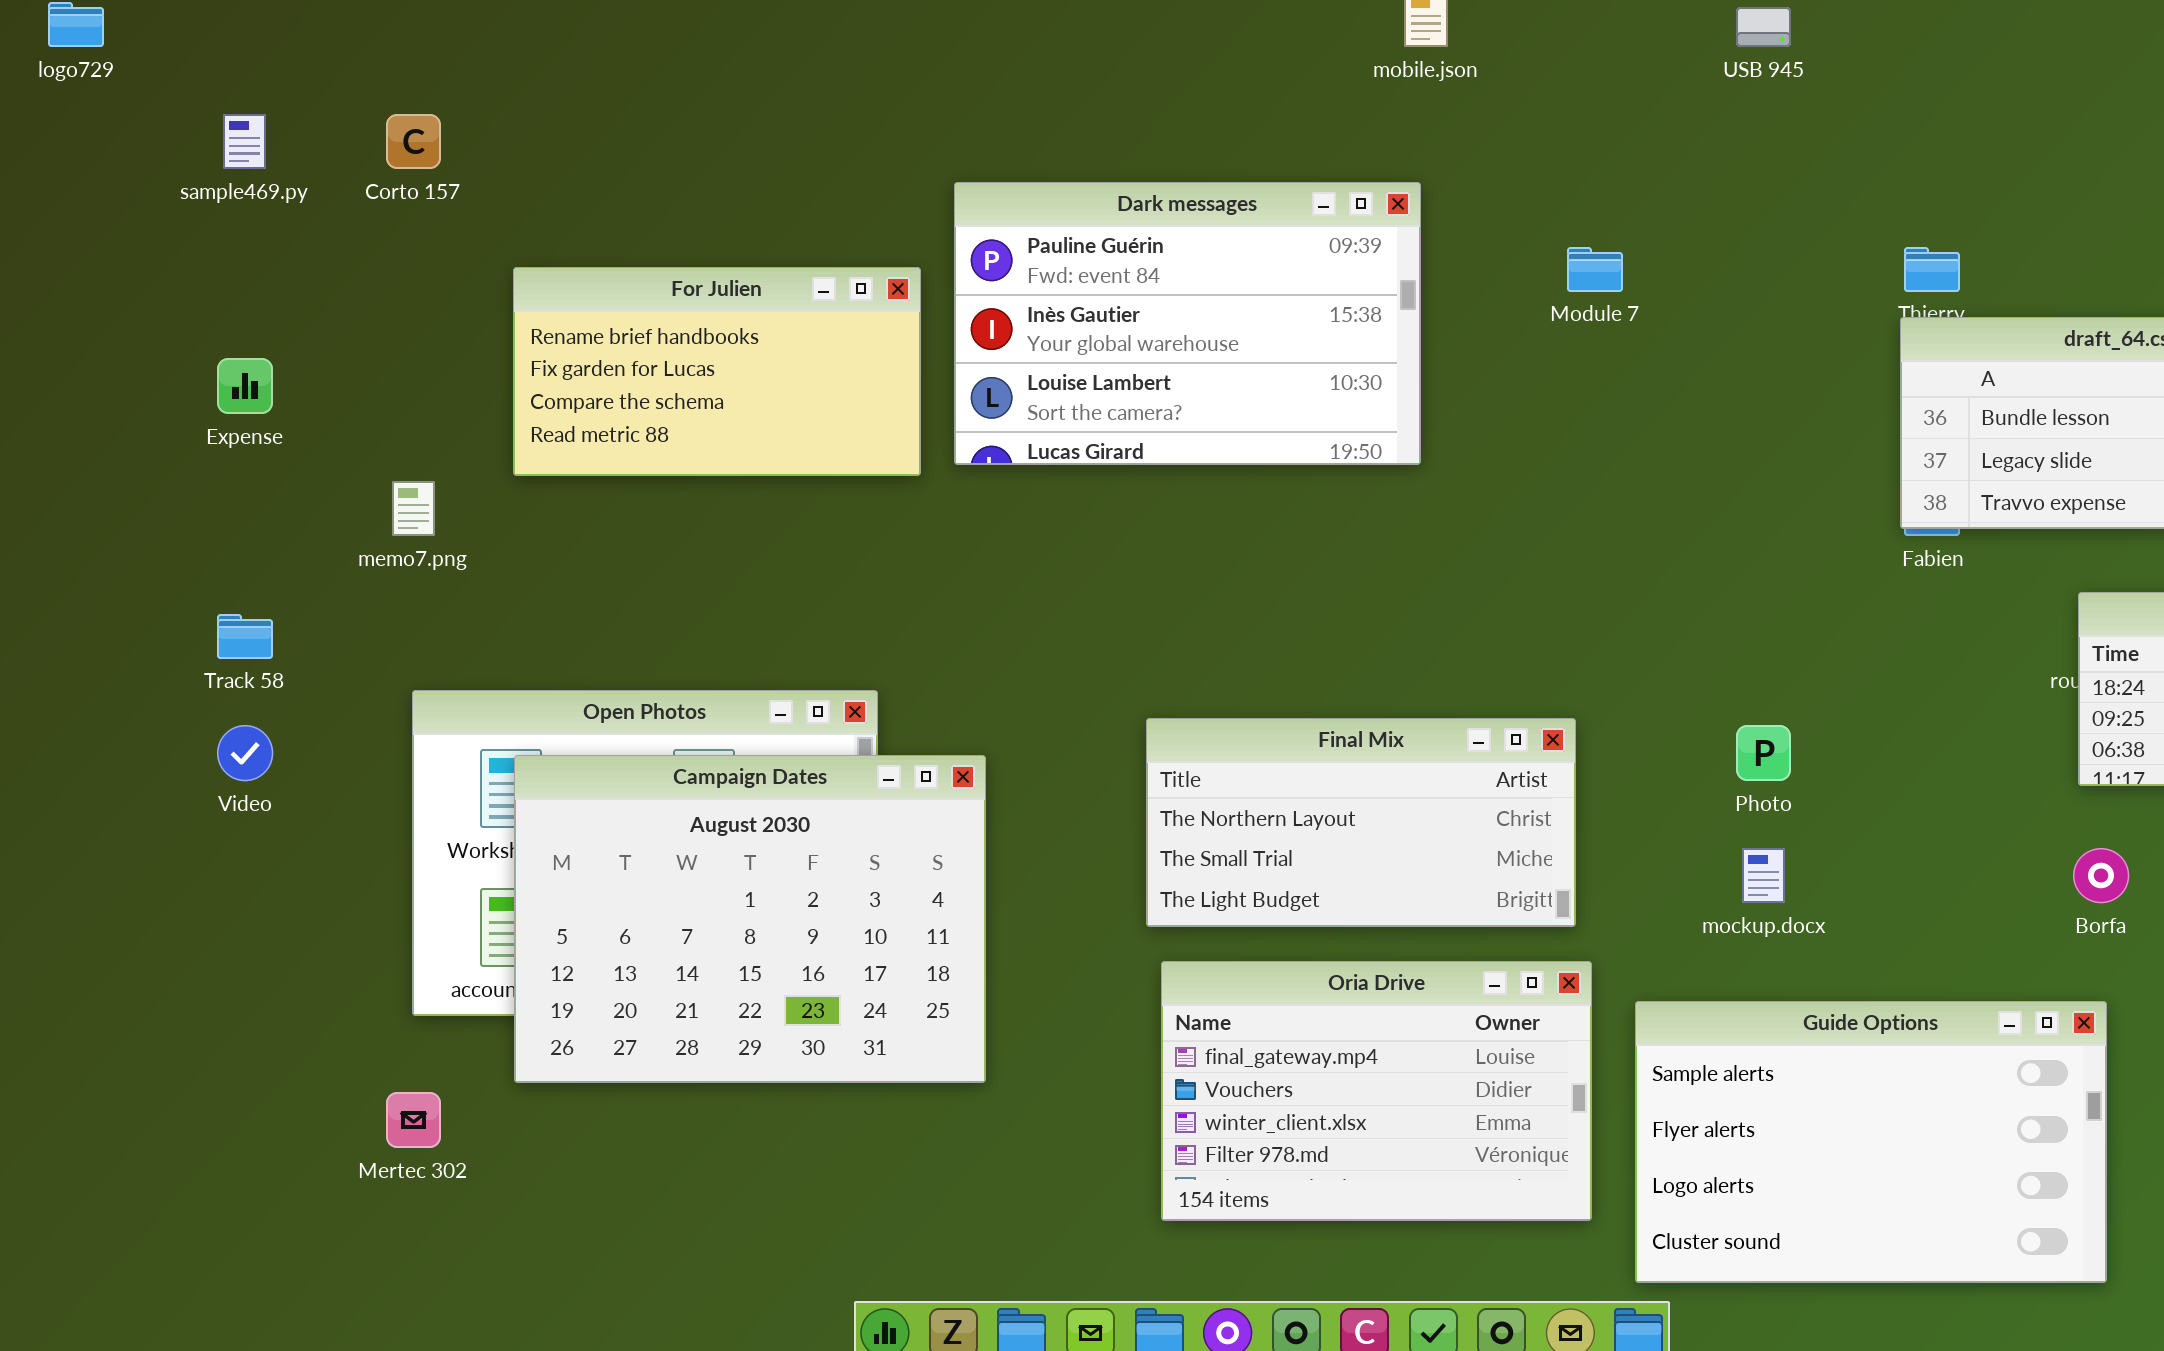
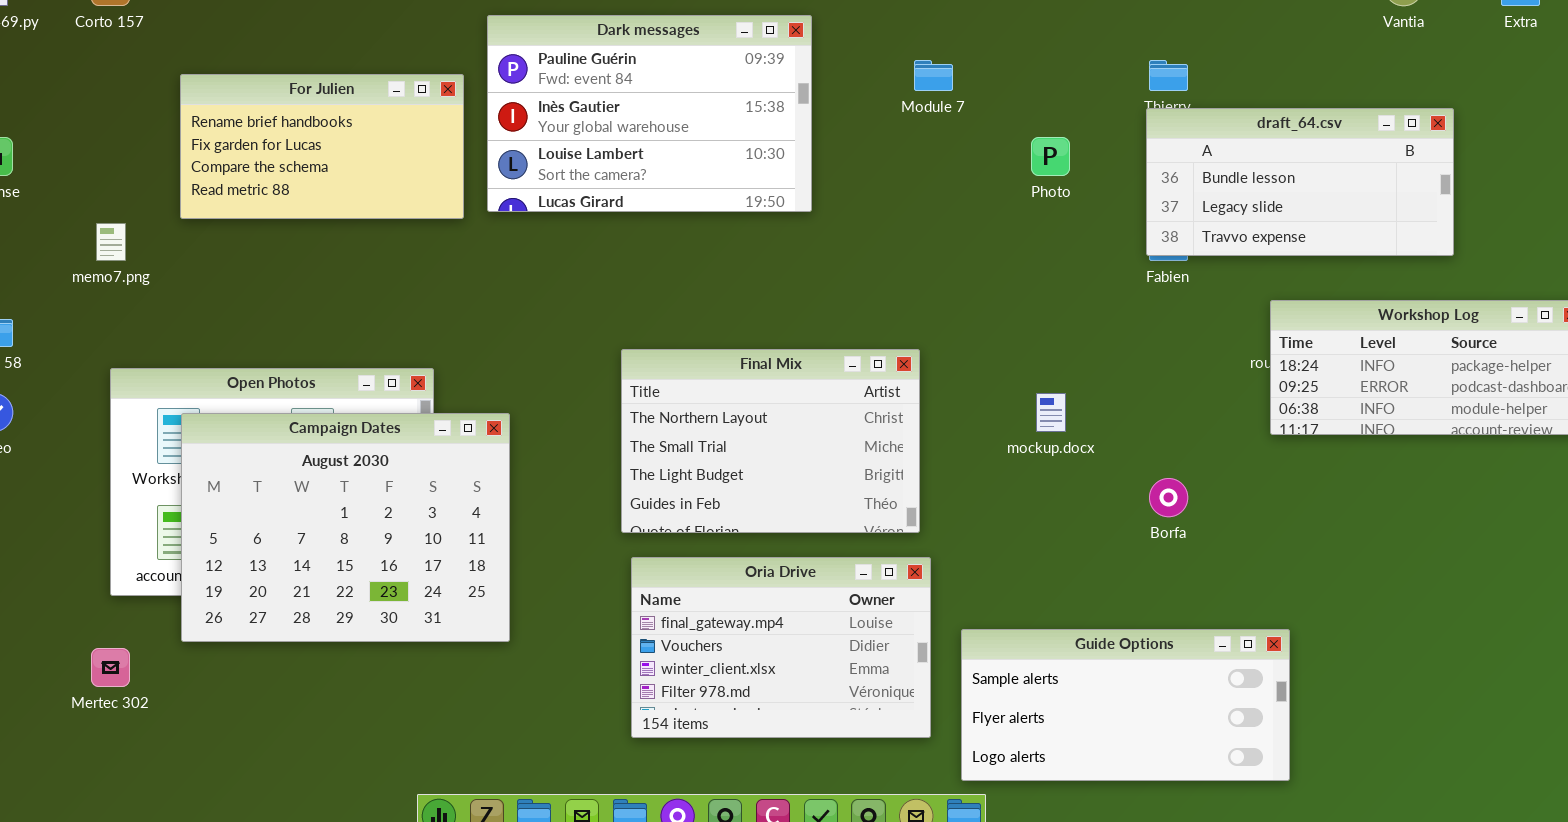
Final Mix: [1146,718,1576,927] -> [621,349,920,533], resized
Photo: [1736,725,1791,781] -> [1031,137,1070,176], moved
mockup.docx: [1742,848,1785,903] -> [1036,393,1066,432], moved
Borfa: [2073,848,2129,903] -> [1149,478,1188,517], moved
Guide Options: [1635,1001,2107,1283] -> [961,629,1290,781], resized

